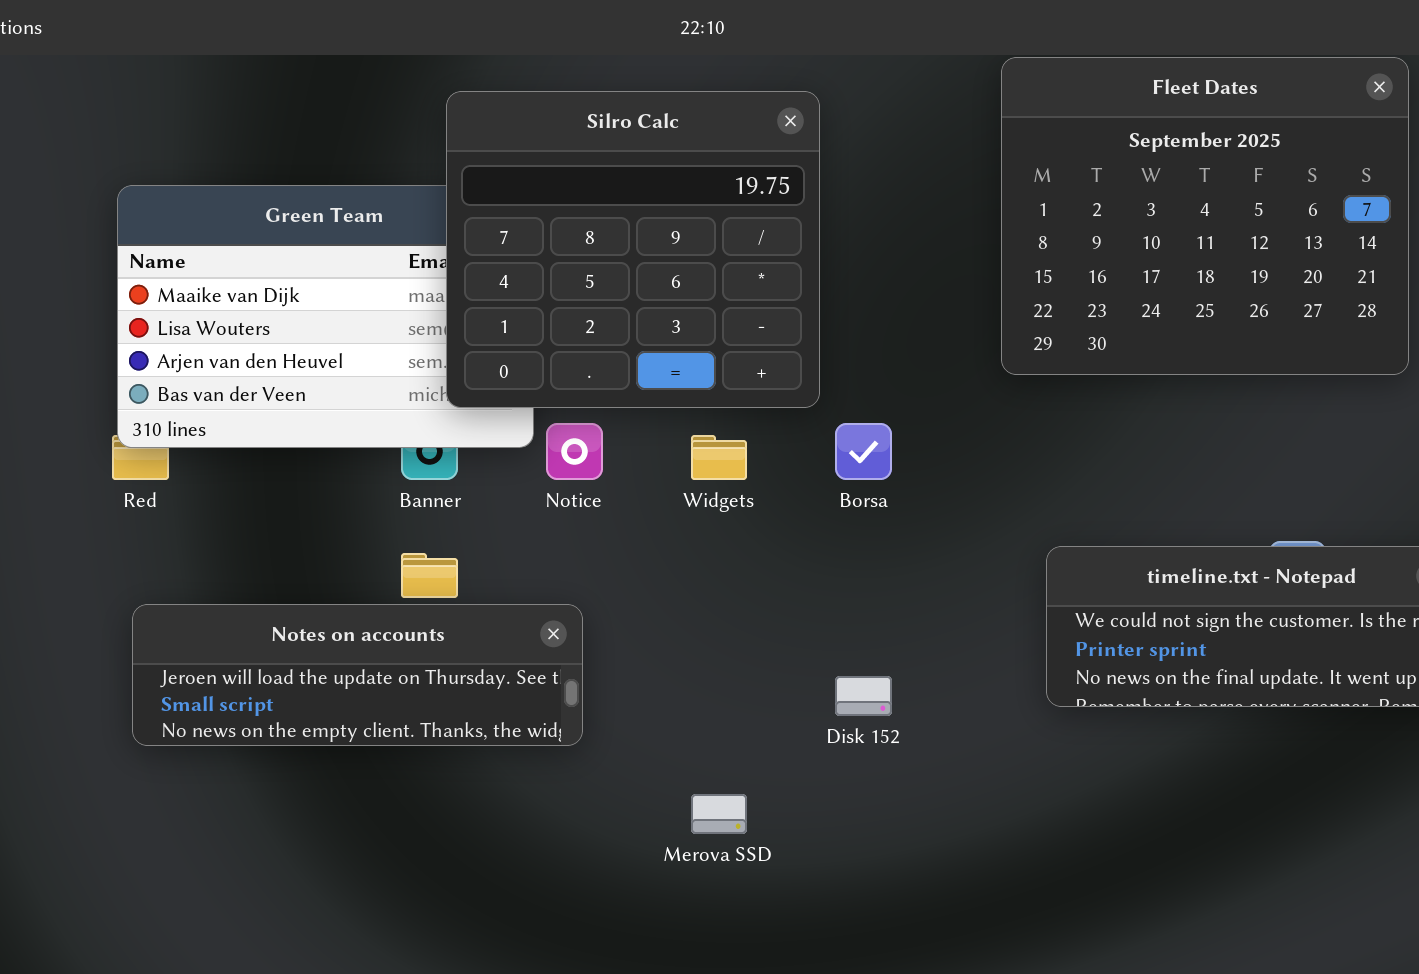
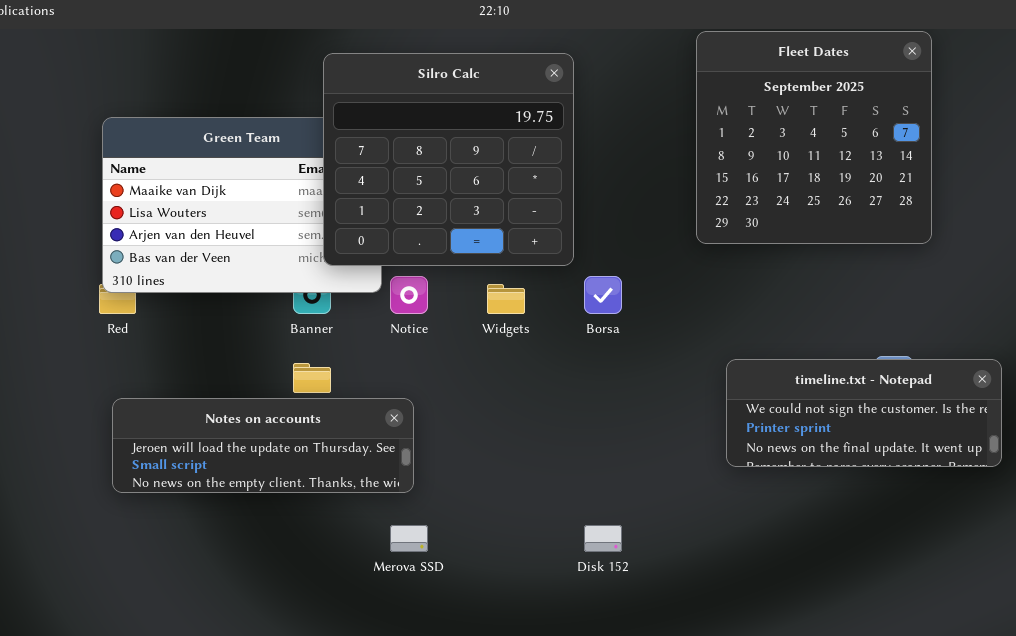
Fleet Dates: [1001,57,1409,375] -> [696,31,932,244], resized
Disk 152: [835,676,892,716] -> [584,525,622,552], moved
Merova SSD: [691,794,747,834] -> [390,525,428,552], moved

